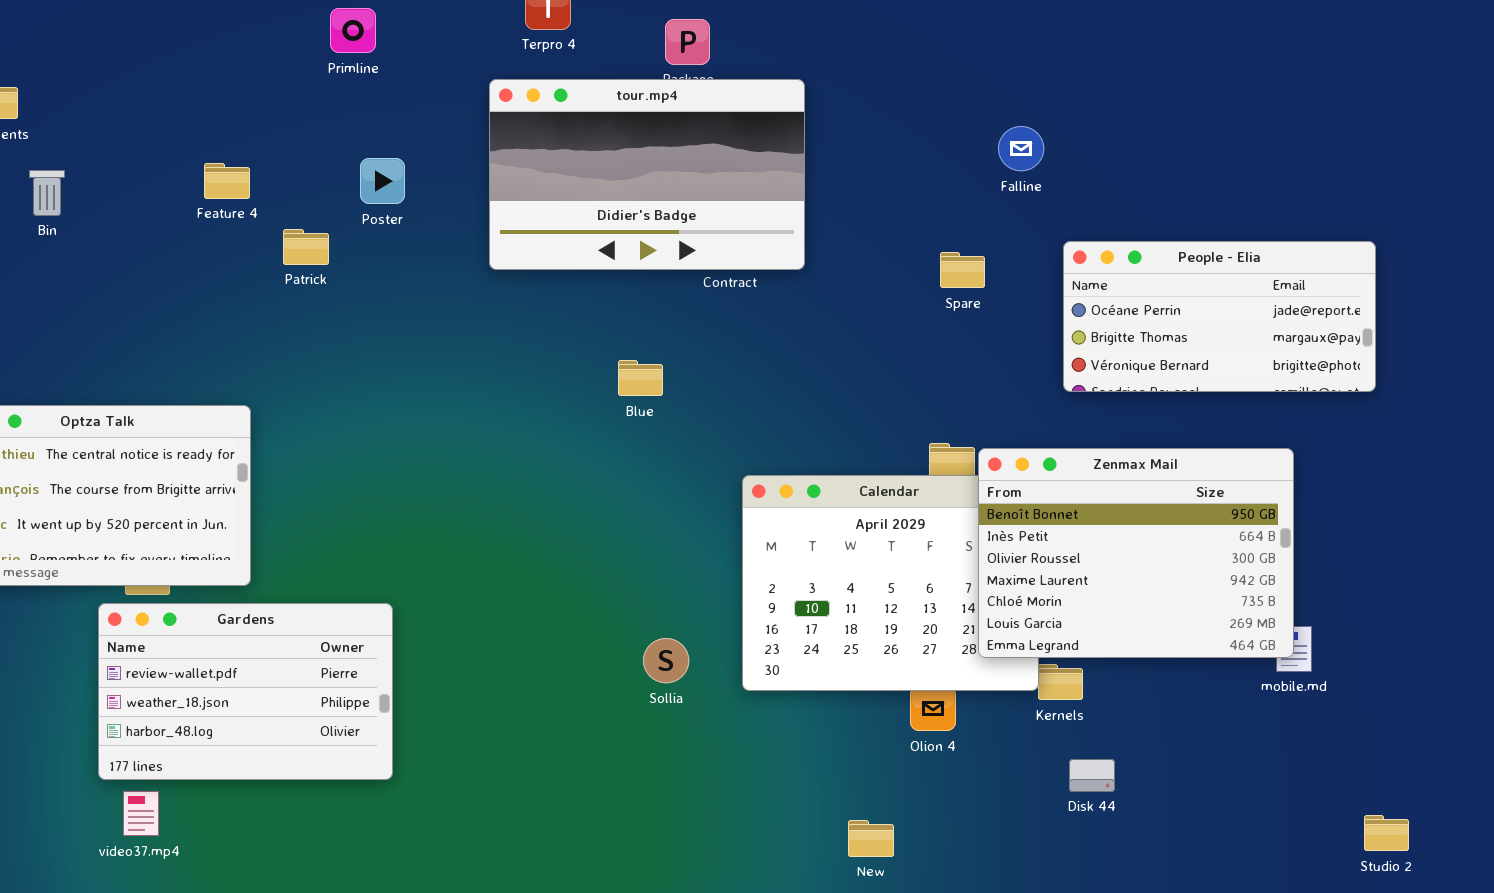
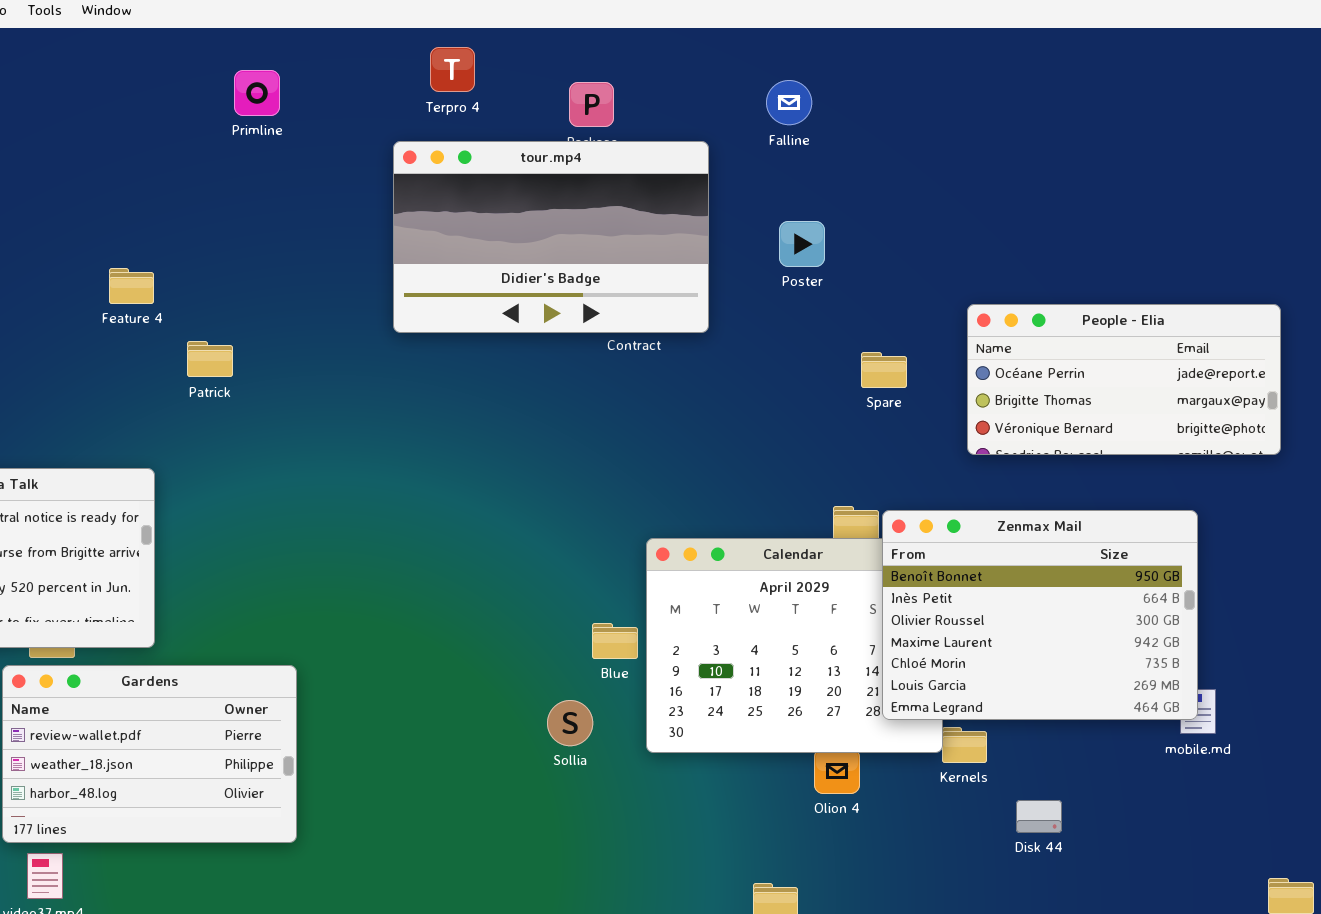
Falline: [998,126,1044,171] -> [766,80,812,125], moved
Poster: [360,158,405,204] -> [779,221,825,267], moved
Feature 4: [204,163,250,199] -> [109,268,154,304], moved
Patrick: [283,229,329,265] -> [187,341,233,377], moved
Spare: [940,252,985,288] -> [861,352,907,388], moved
Blue: [618,360,663,396] -> [592,623,638,659], moved
Disk 44: [1069,759,1115,792] -> [1016,800,1062,833], moved

